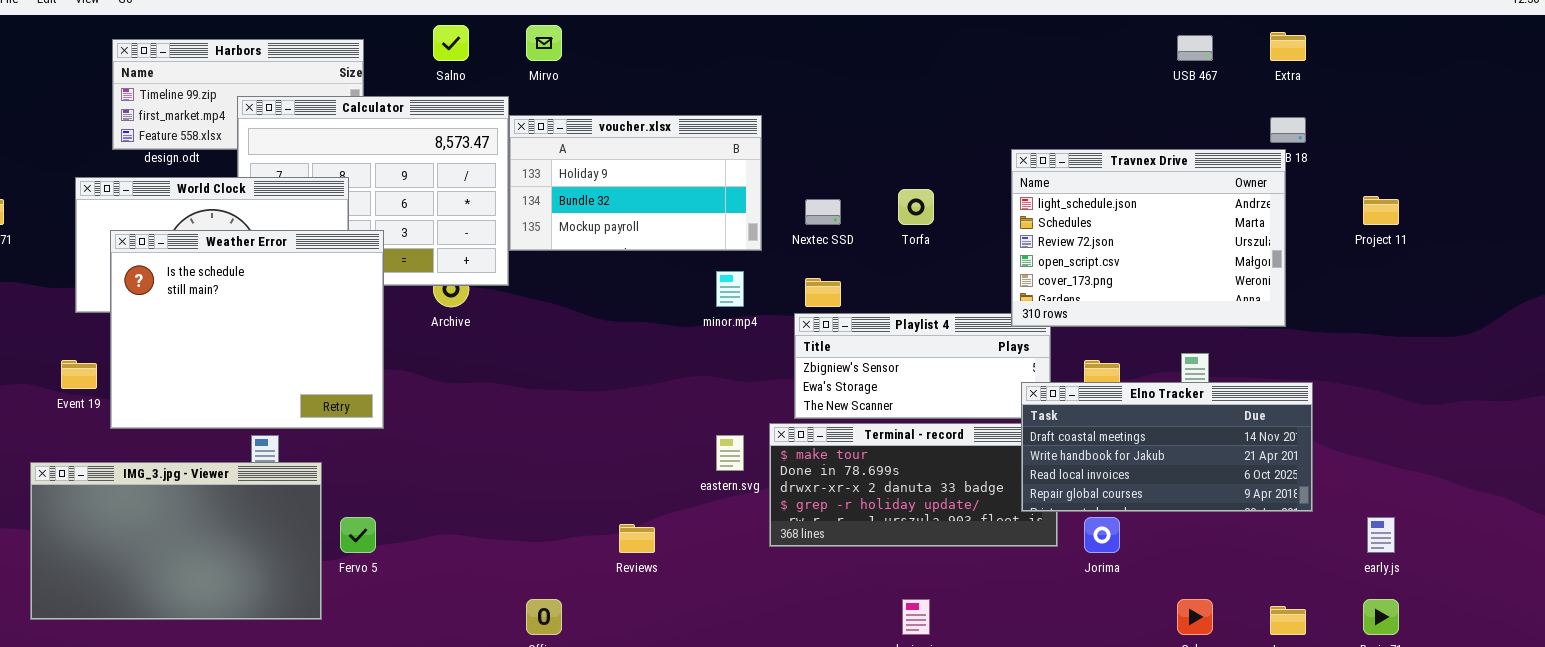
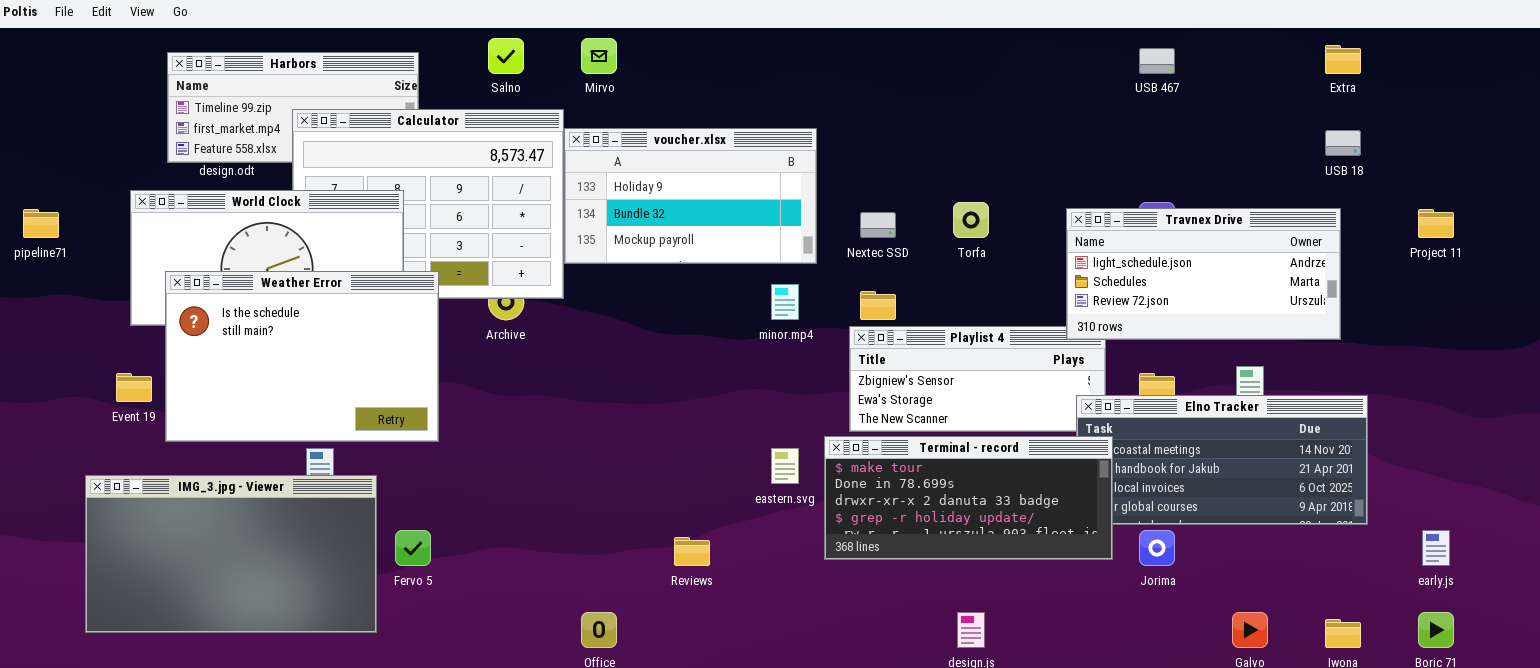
USB 467: [1177,35,1213,61] -> [1139,48,1175,74], moved
Travnex Drive: [1011,149,1286,327] -> [1066,208,1341,340], resized
Weather Error: [110,230,384,429] -> [165,271,439,442], resized
Terminal - record: [769,423,1058,547] -> [824,436,1113,560], raised

